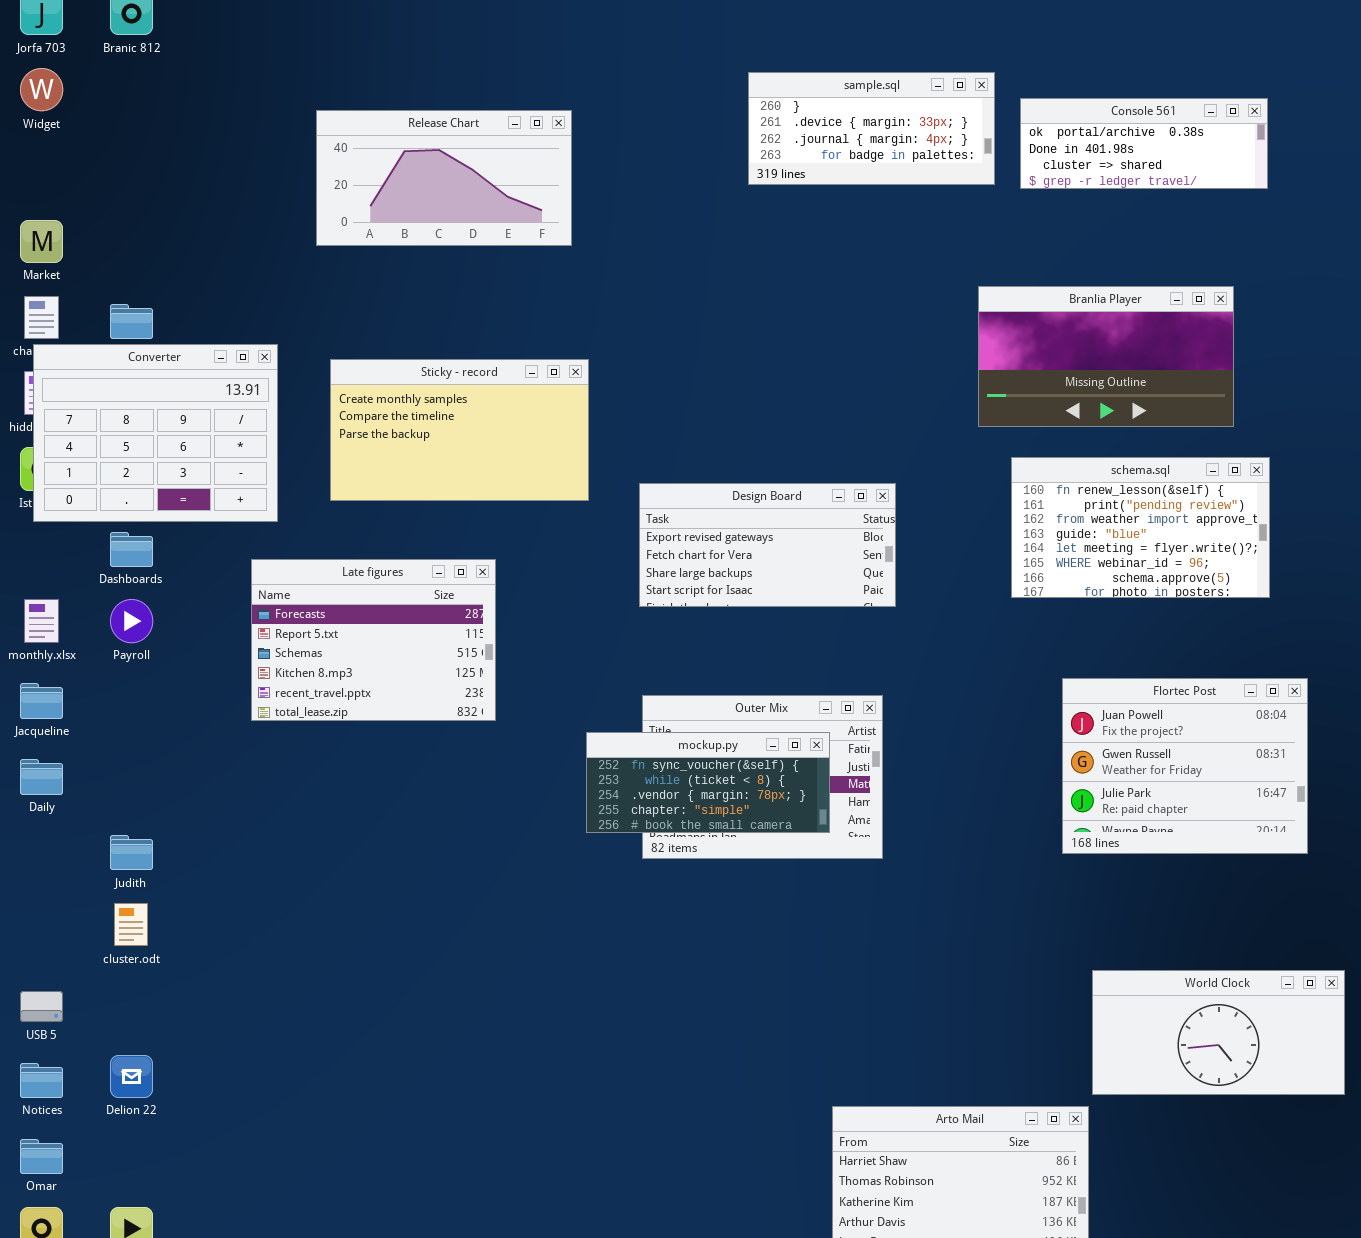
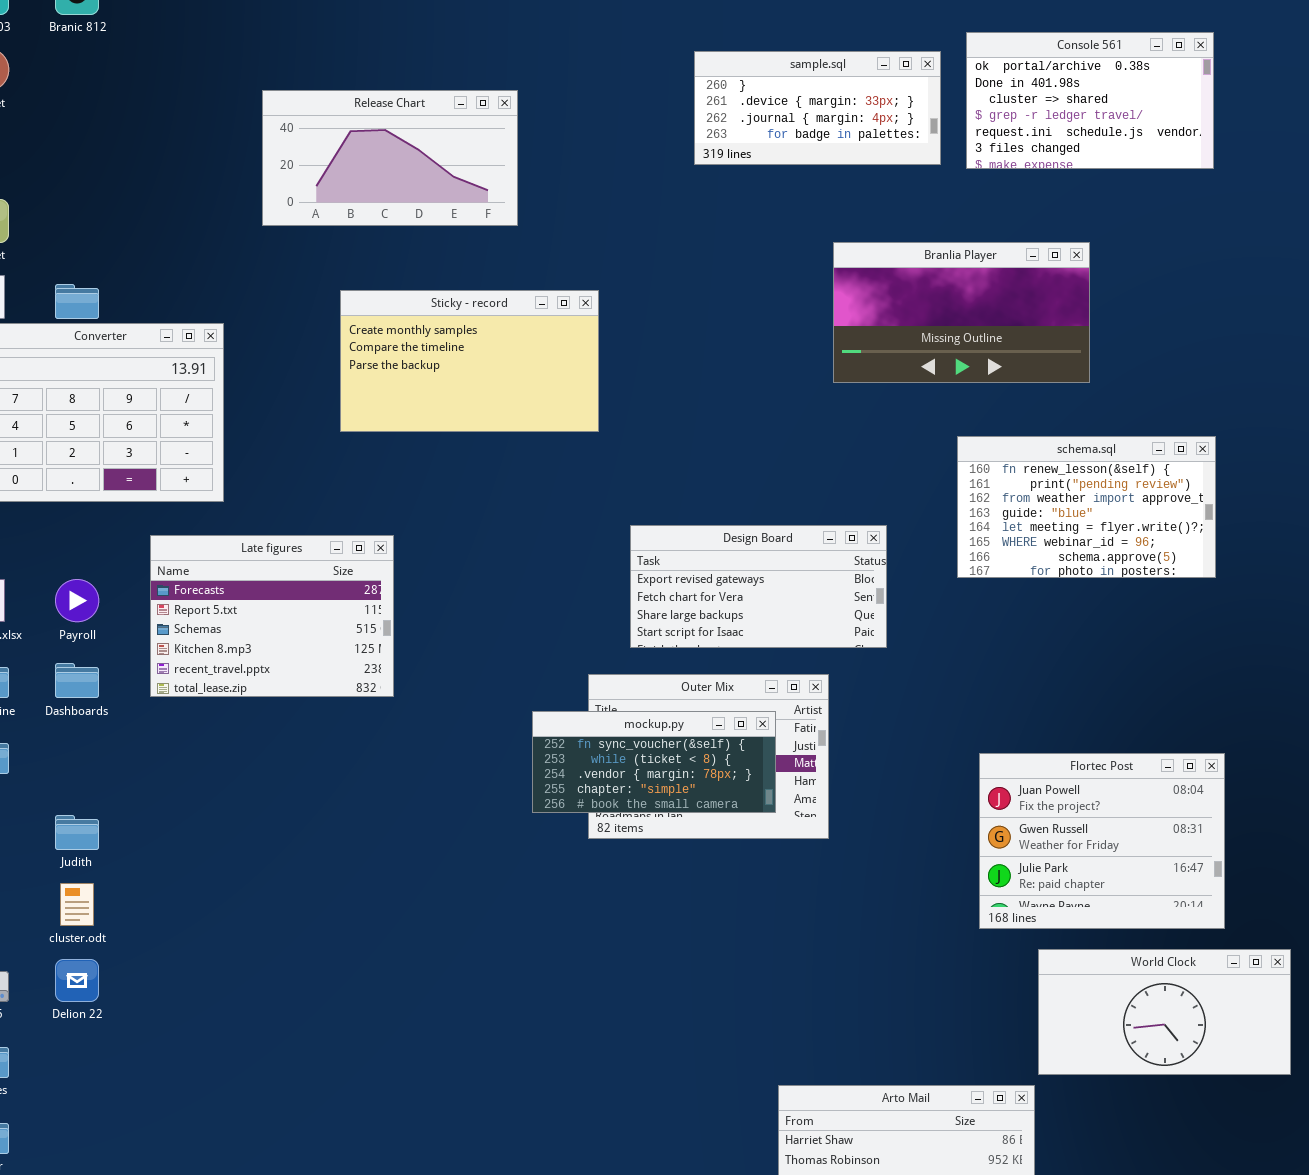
Console 561: [1020,98,1268,189] -> [966,32,1214,169], resized
Branlia Player: [978,286,1234,427] -> [833,242,1090,383], moved
Sticky - record: [330,359,589,501] -> [340,290,599,432], moved
Design Board: [639,483,896,607] -> [630,525,887,648], moved
Dashboards: [110,532,153,567] -> [55,663,99,698], moved
Late figures: [251,559,496,721] -> [150,535,394,697], moved
Flortec Post: [1062,678,1308,854] -> [979,753,1225,929], moved
Delion 22: [110,1055,153,1098] -> [55,959,99,1002], moved

